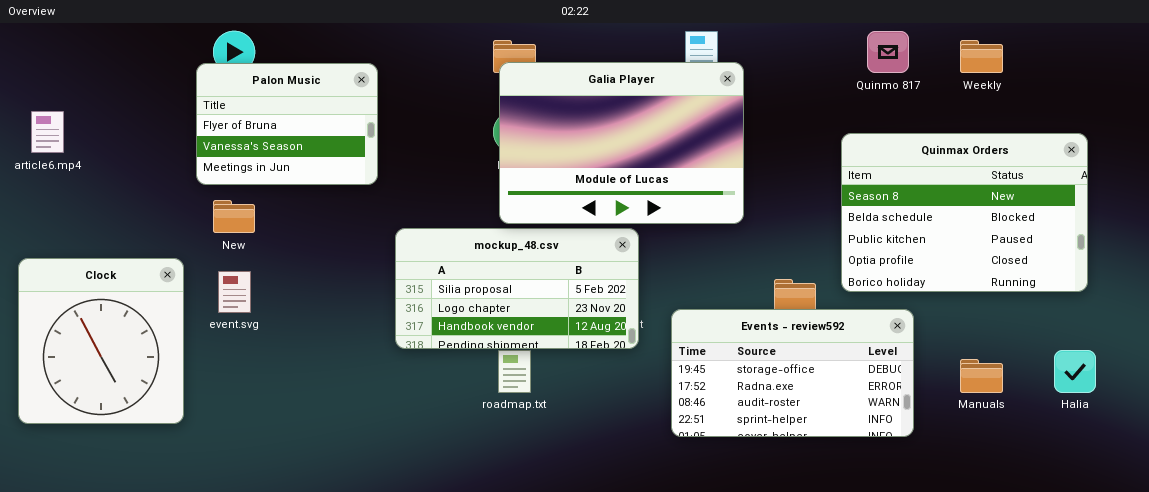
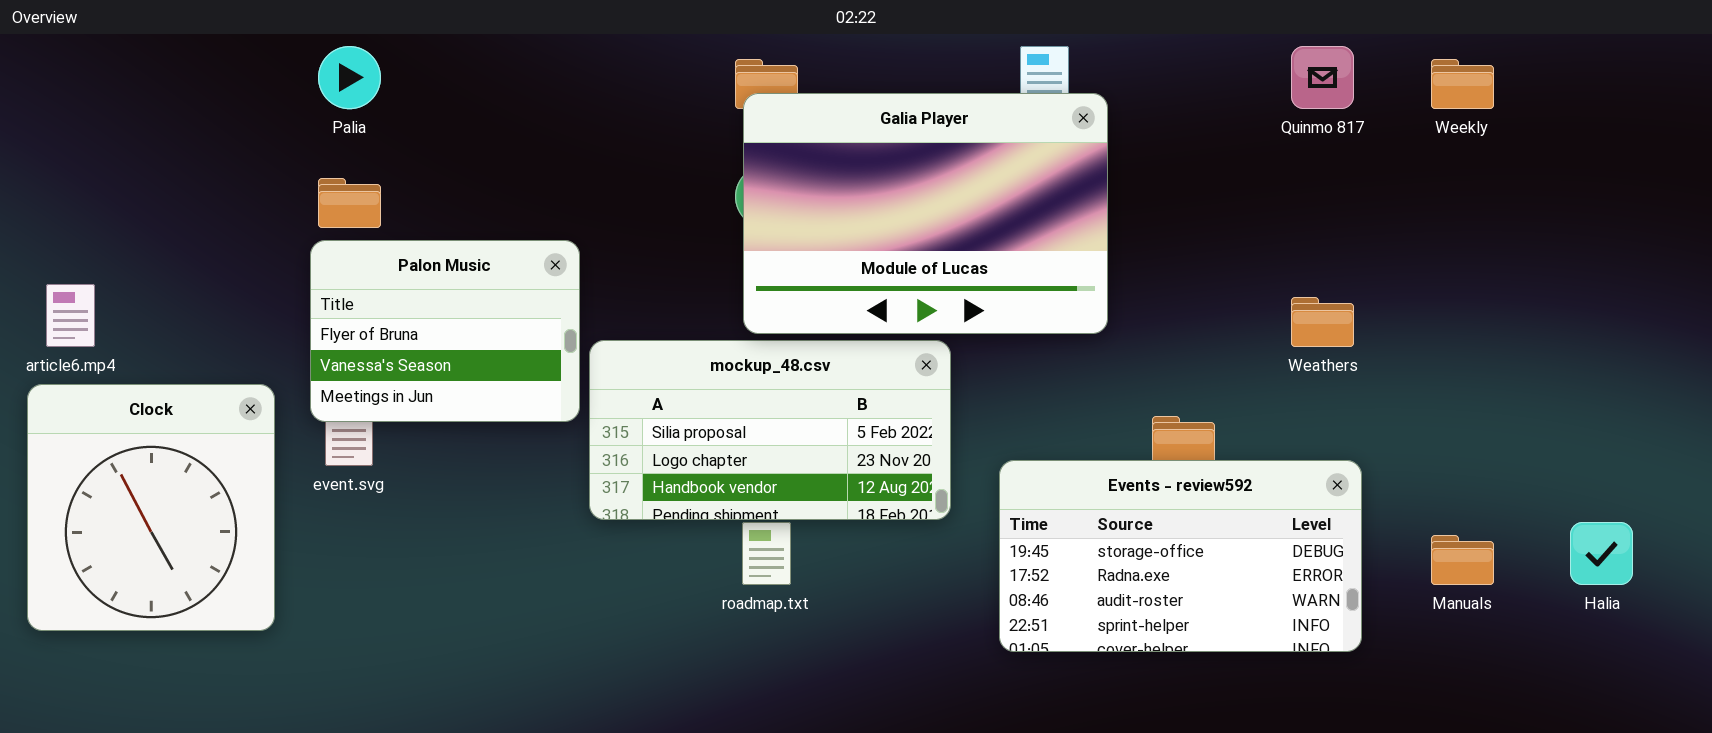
Palon Music: [196,63,378,185] -> [310,240,580,422], moved
article6.mp4: [31,111,64,153] -> [46,284,95,347], moved
Quinmax Orders: [841,133,1088,292] -> none, closed

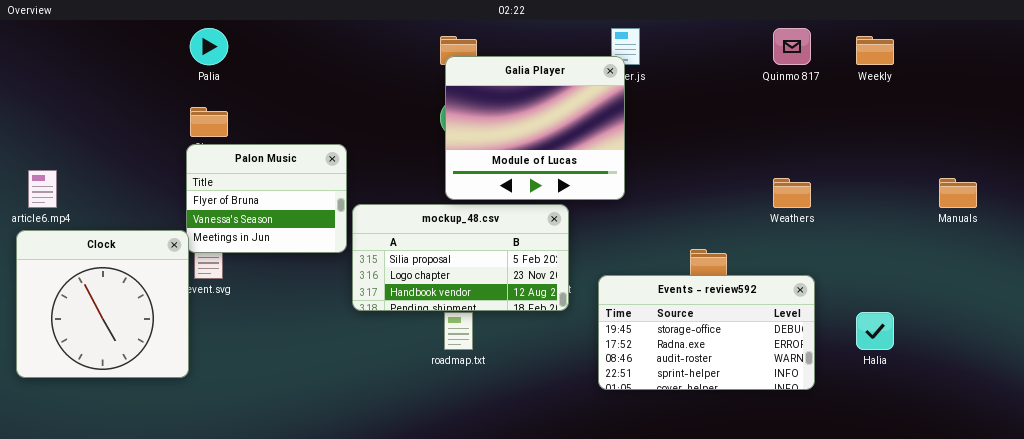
Galia Player: [743,93,1108,334] -> [445,56,625,200], resized
Clock: [27,384,275,631] -> [16,230,189,378], resized
Halia: [1570,522,1633,585] -> [856,312,894,350], moved
Manuals: [1431,535,1494,585] -> [939,178,977,208], moved

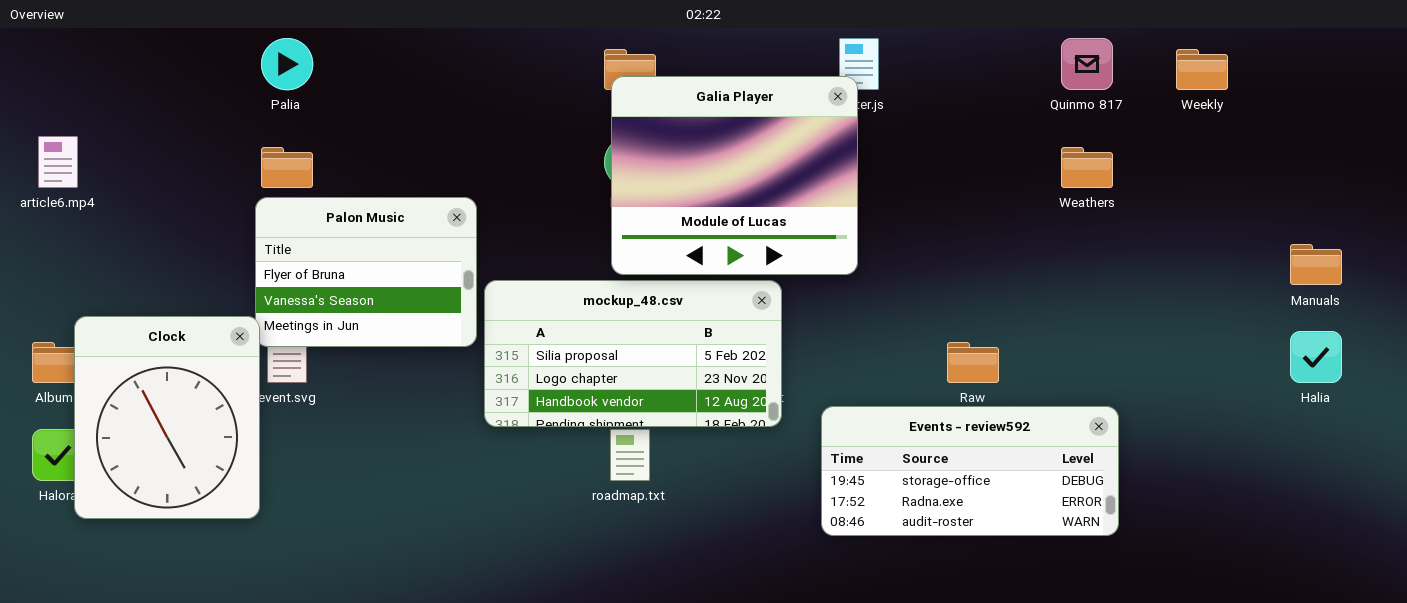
article6.mp4: [28,170,57,208] -> [38,136,78,188], moved
Weathers: [773,178,811,208] -> [1061,147,1113,188], moved
Clock: [16,230,189,378] -> [74,316,260,519], resized
Events - review592: [598,275,815,390] -> [821,406,1119,536], resized
Halia: [856,312,894,350] -> [1290,331,1342,383], moved

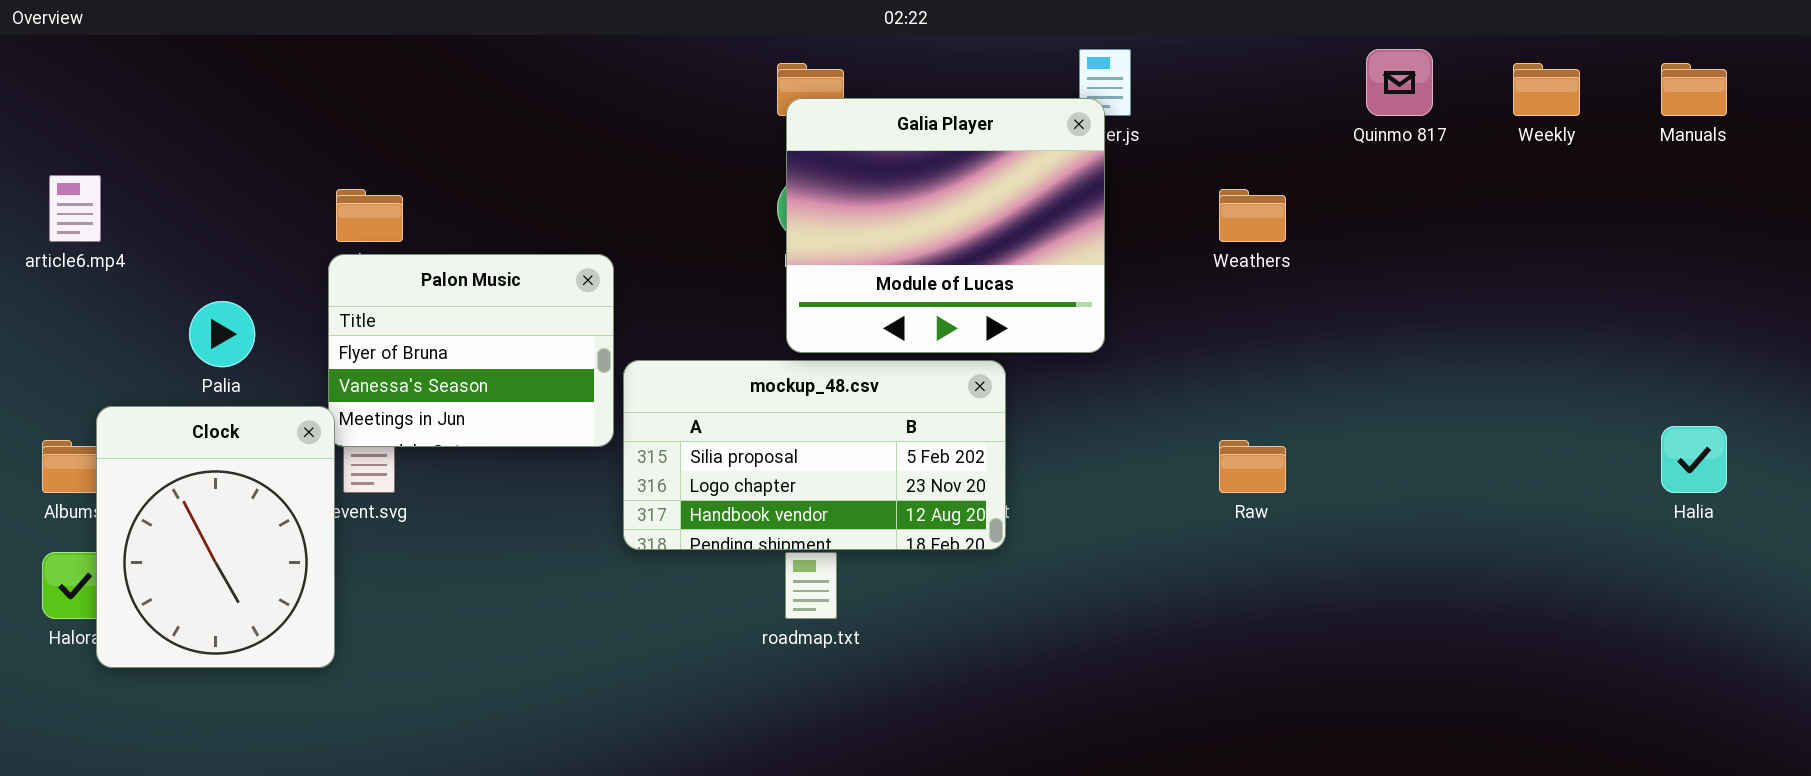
Palia: [261,38,313,90] -> [189,301,255,367], moved
Weathers: [1061,147,1113,188] -> [1219,189,1286,242], moved
Manuals: [1290,244,1342,285] -> [1661,63,1727,116], moved
Events - review592: [821,406,1119,536] -> none, closed

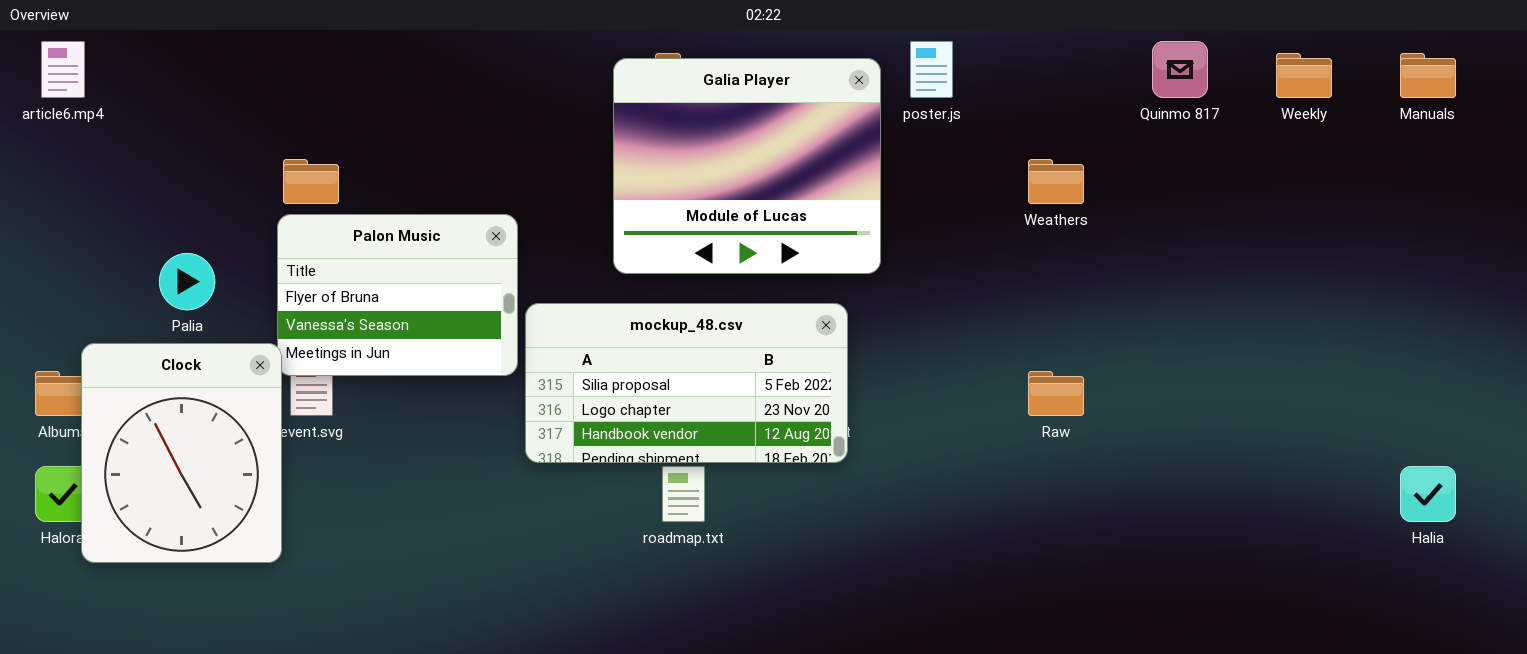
Galia Player: [786,98,1105,353] -> [613,58,881,274], moved
article6.mp4: [49,175,101,242] -> [41,41,85,98], moved
Halia: [1661,426,1727,493] -> [1400,466,1456,522], moved

